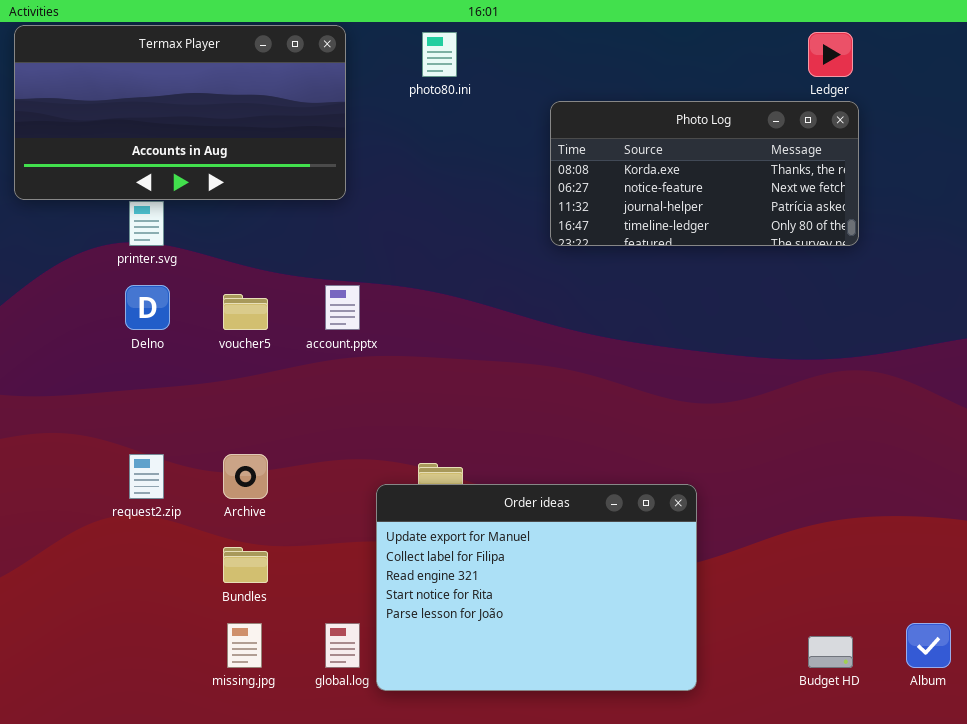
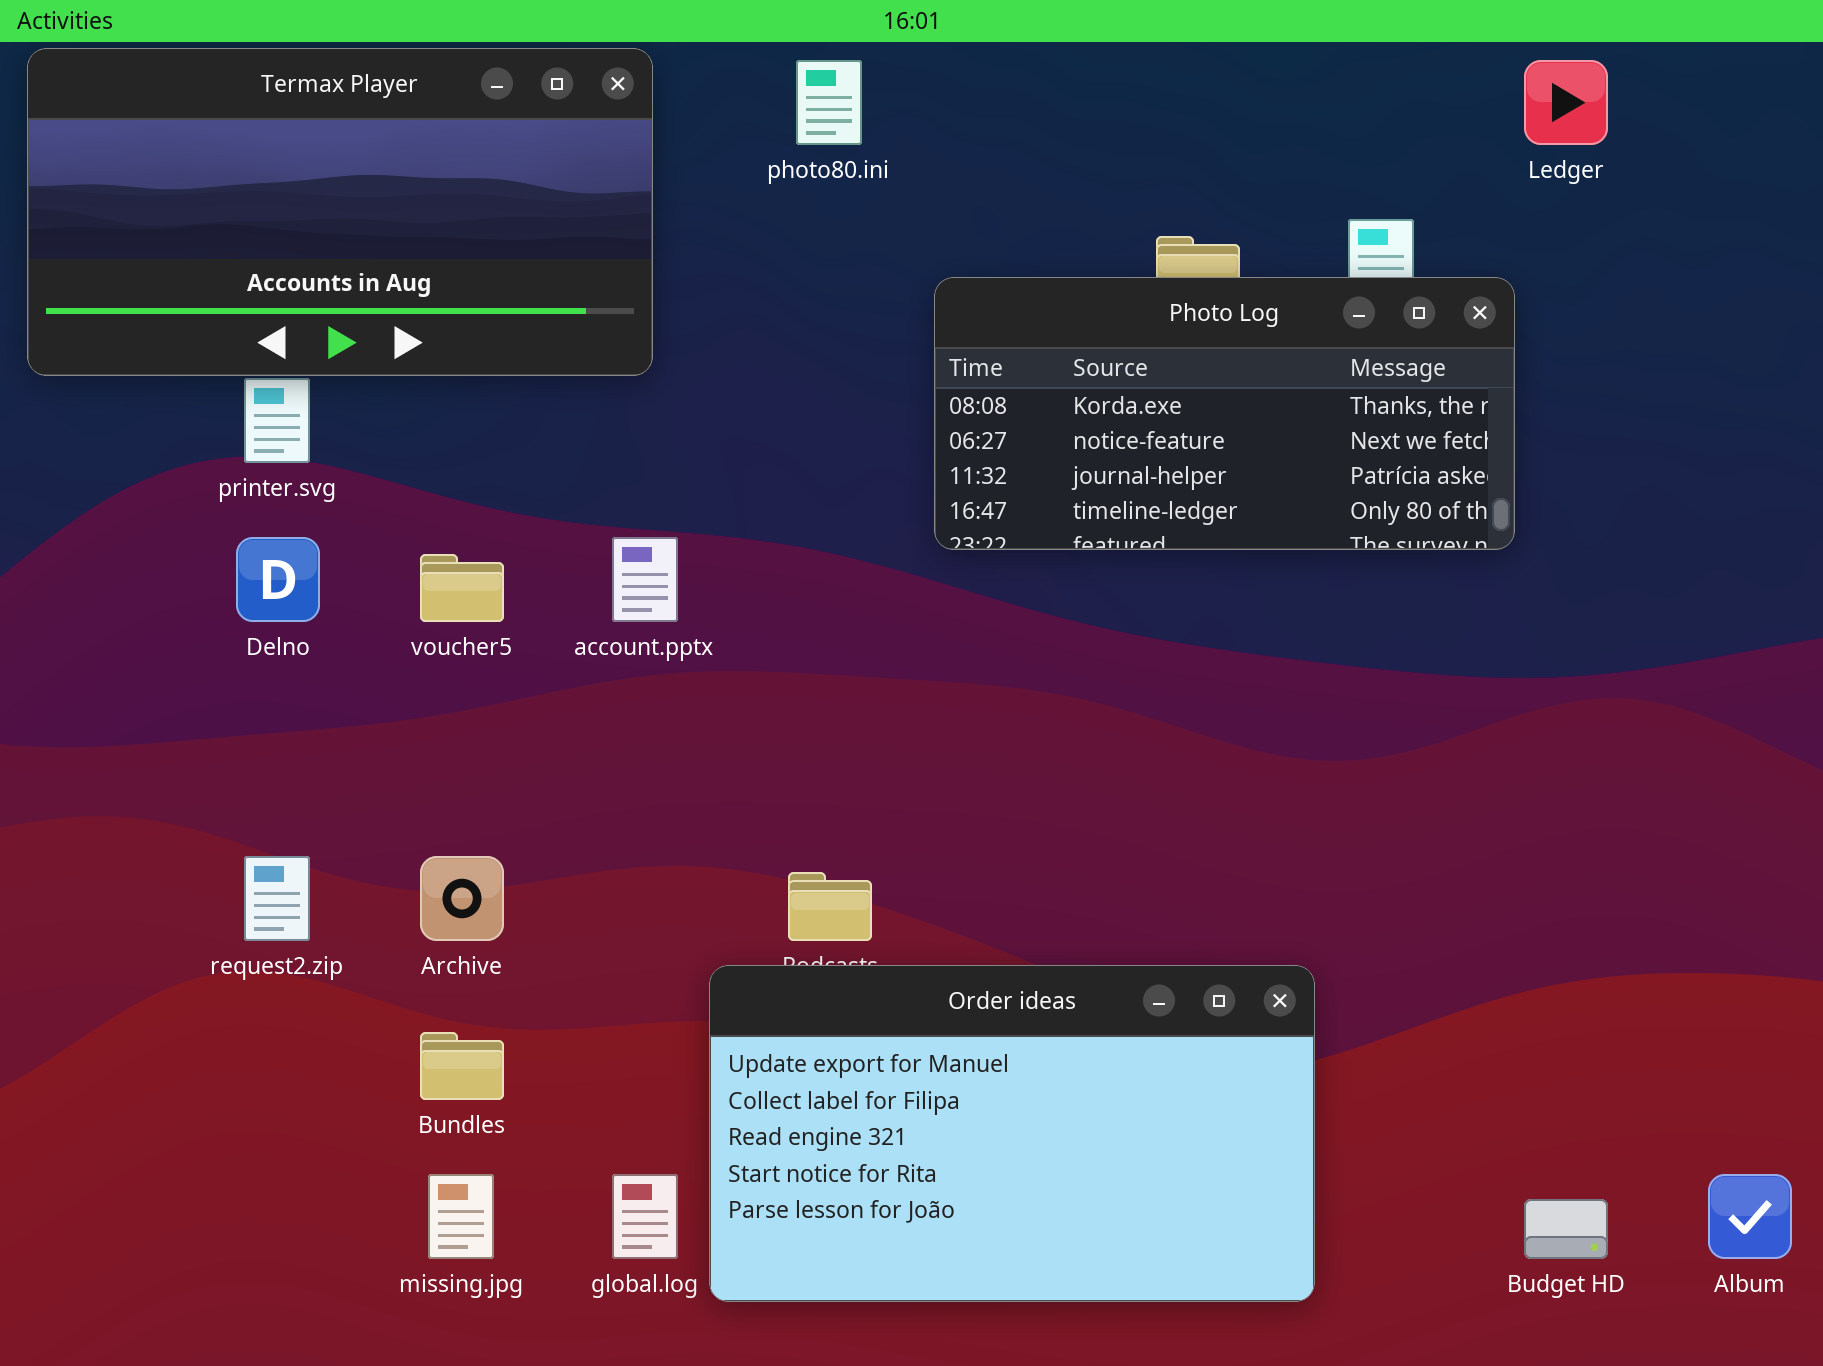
Photo Log: [550,101,859,246] -> [934,277,1515,550], moved
Order ideas: [376,484,697,691] -> [709,965,1315,1302], resized

